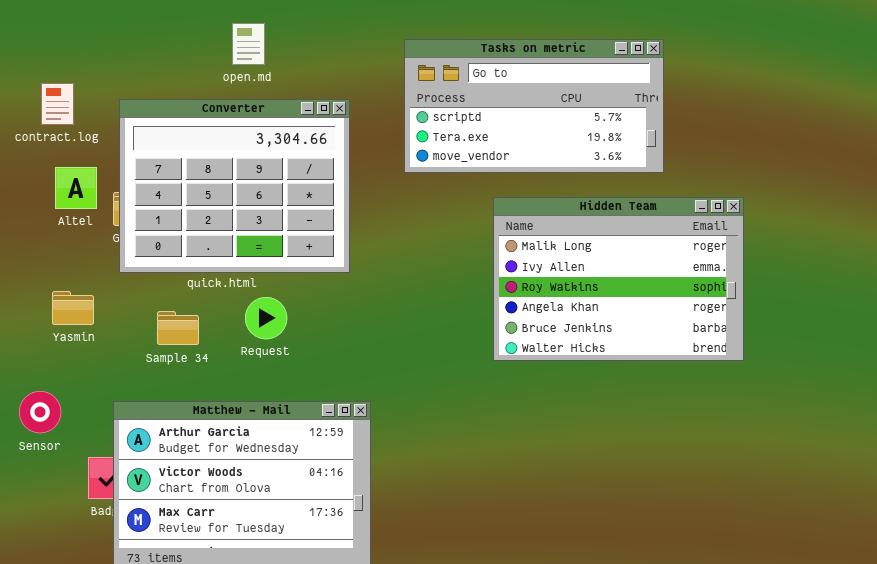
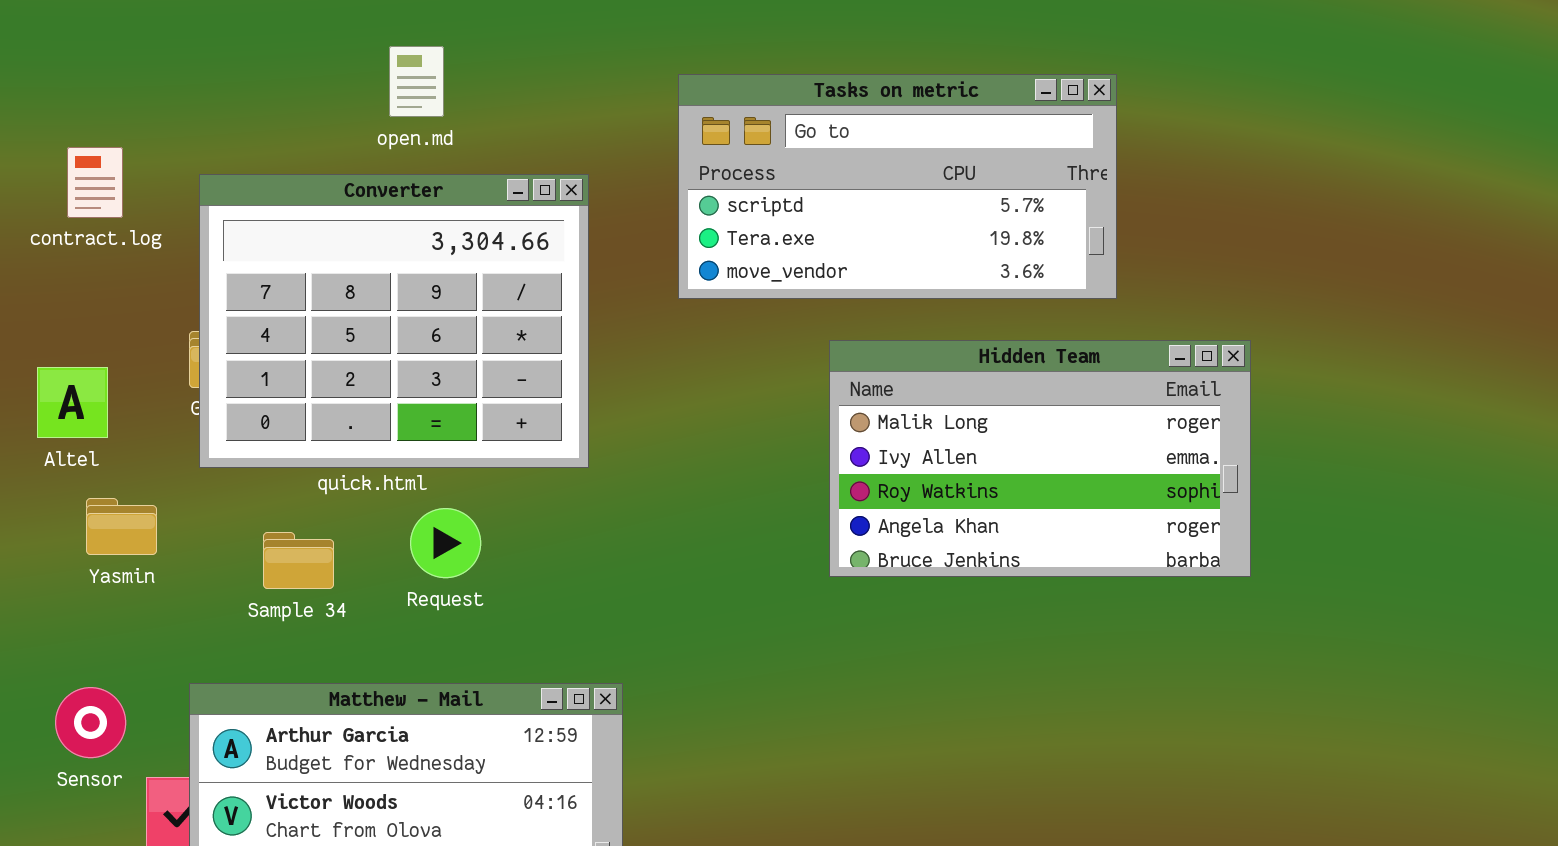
Altel: [55,167,97,209] -> [37,367,108,438], moved
Hidden Team: [493,197,744,361] -> [829,340,1251,577], resized
Sensor: [19,391,61,433] -> [55,687,126,758], moved

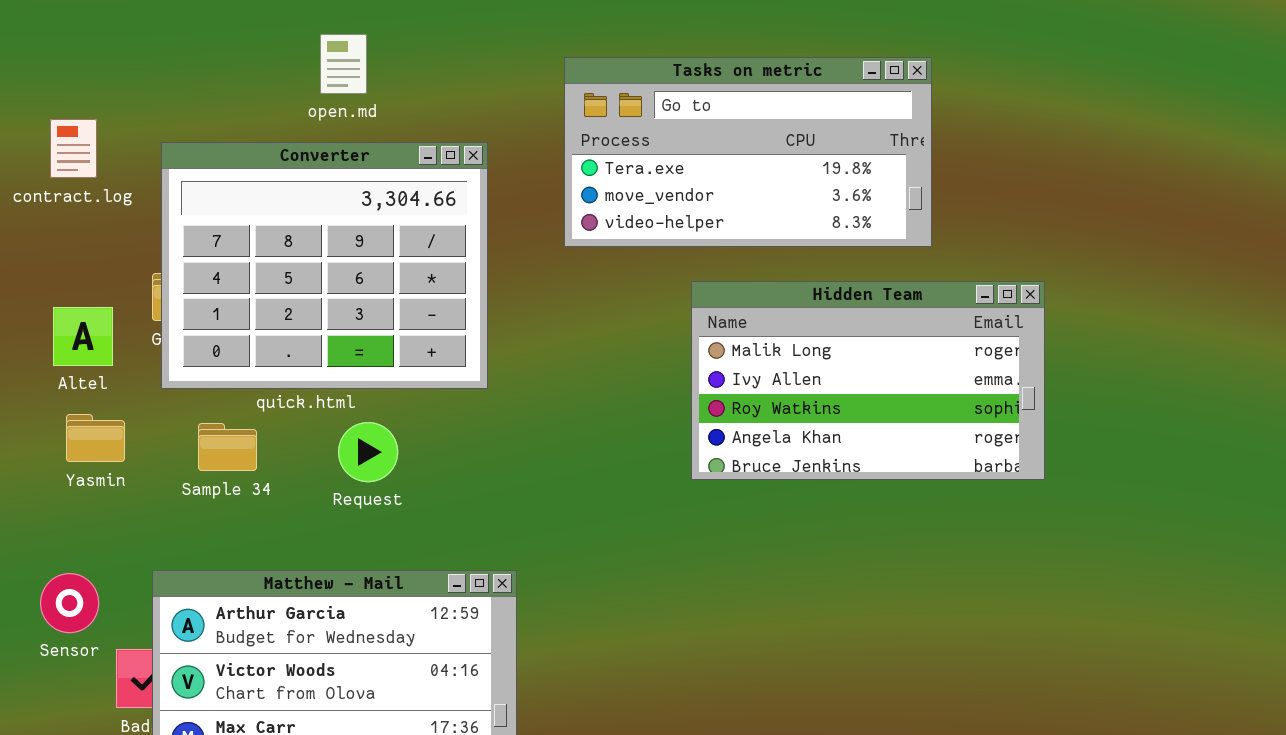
Tasks on metric: [678,74,1117,299] -> [564,57,932,247], scrolled down 1 row
Altel: [37,367,108,438] -> [53,307,113,366], moved
Sample 34: [263,532,334,589] -> [198,423,257,471], moved

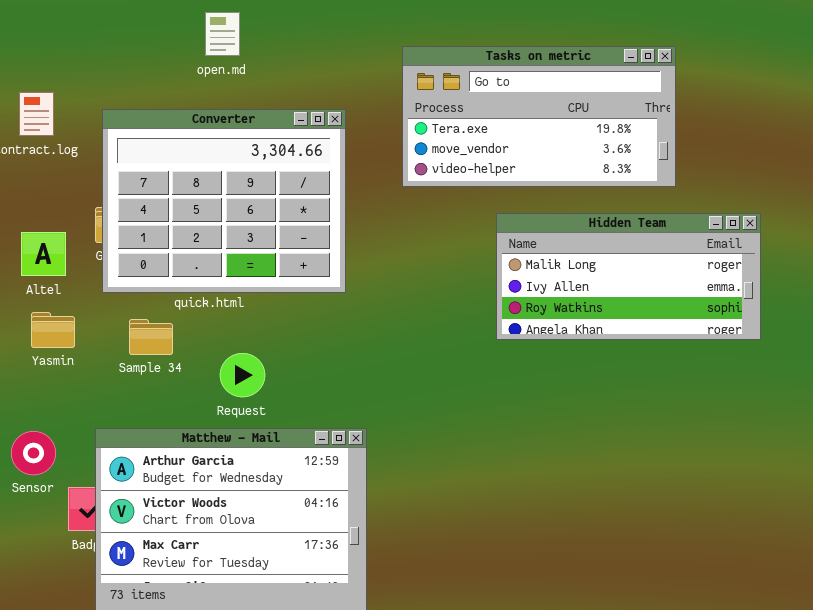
open.md: [320,34,367,94] -> [205,12,240,56], moved
Hidden Team: [691,281,1045,480] -> [496,213,761,340], resized
Request: [338,422,398,482] -> [220,353,265,397], moved

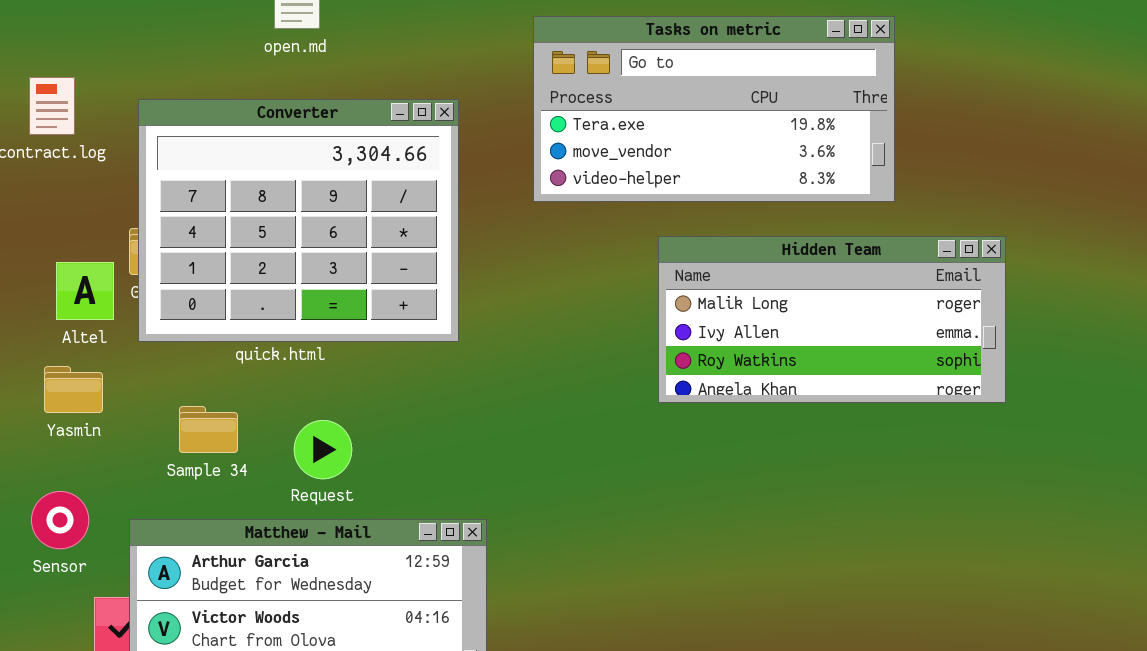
Altel: [21,232,66,276] -> [56,262,114,320], moved
Sample 34: [129,319,173,355] -> [179,406,238,453], moved
Sensor: [11,431,56,475] -> [31,491,89,549], moved

